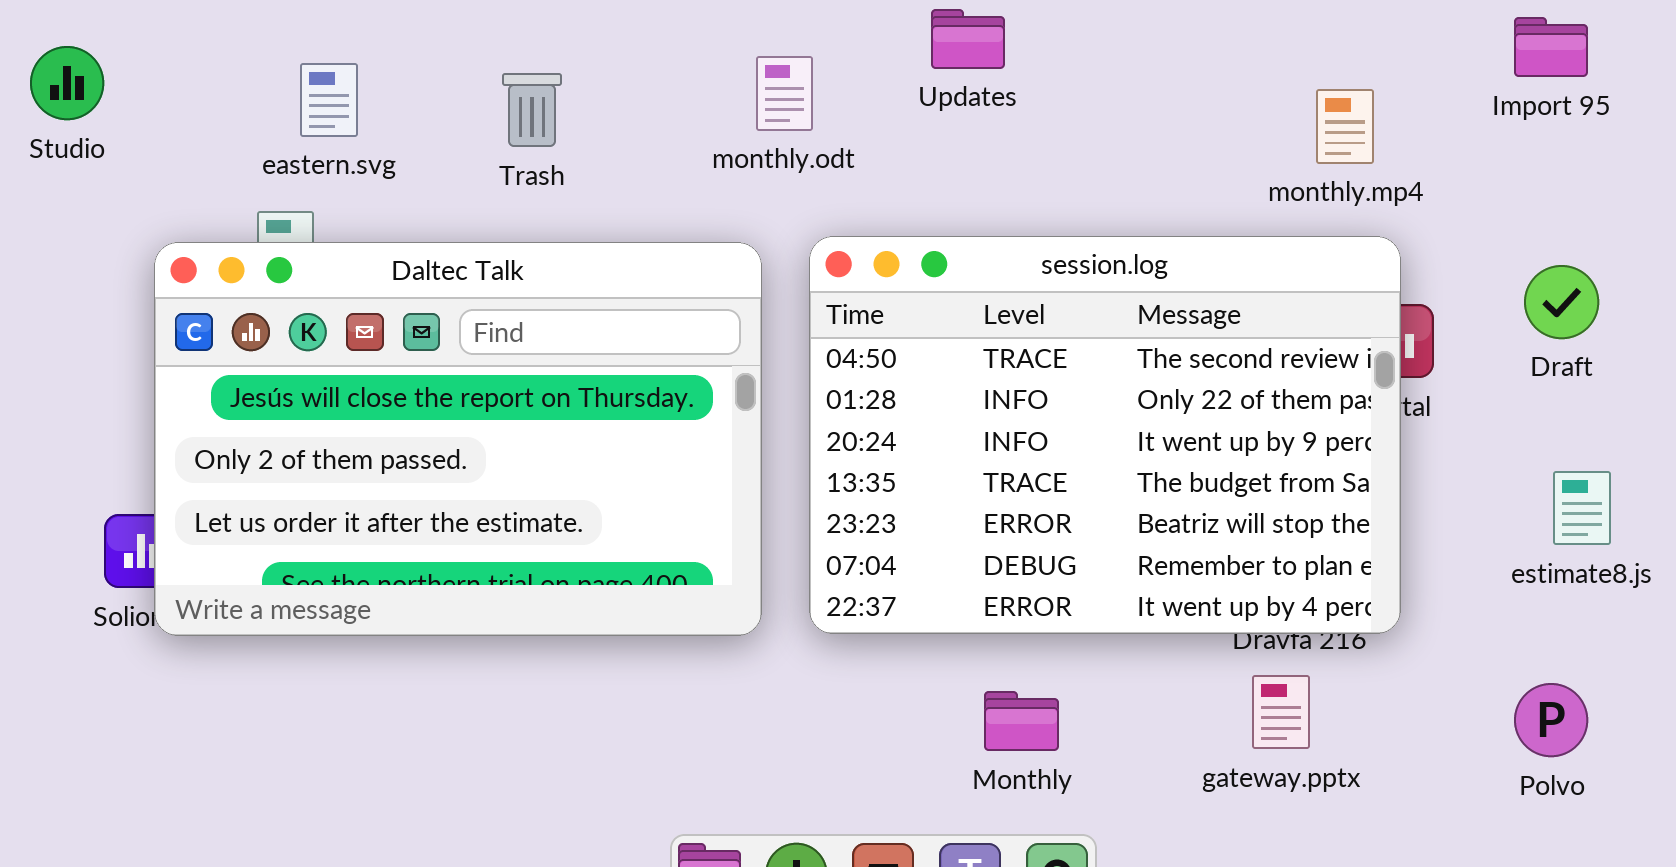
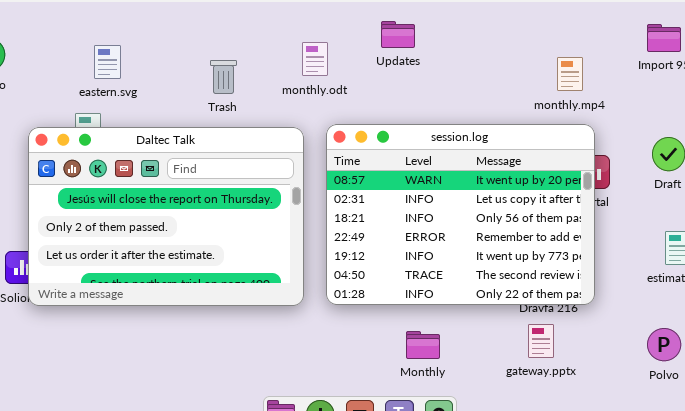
Trash: [502,73,562,147] -> [210,60,237,94], moved
session.log: [809,236,1401,634] -> [326,124,595,305], scrolled up 5 rows

